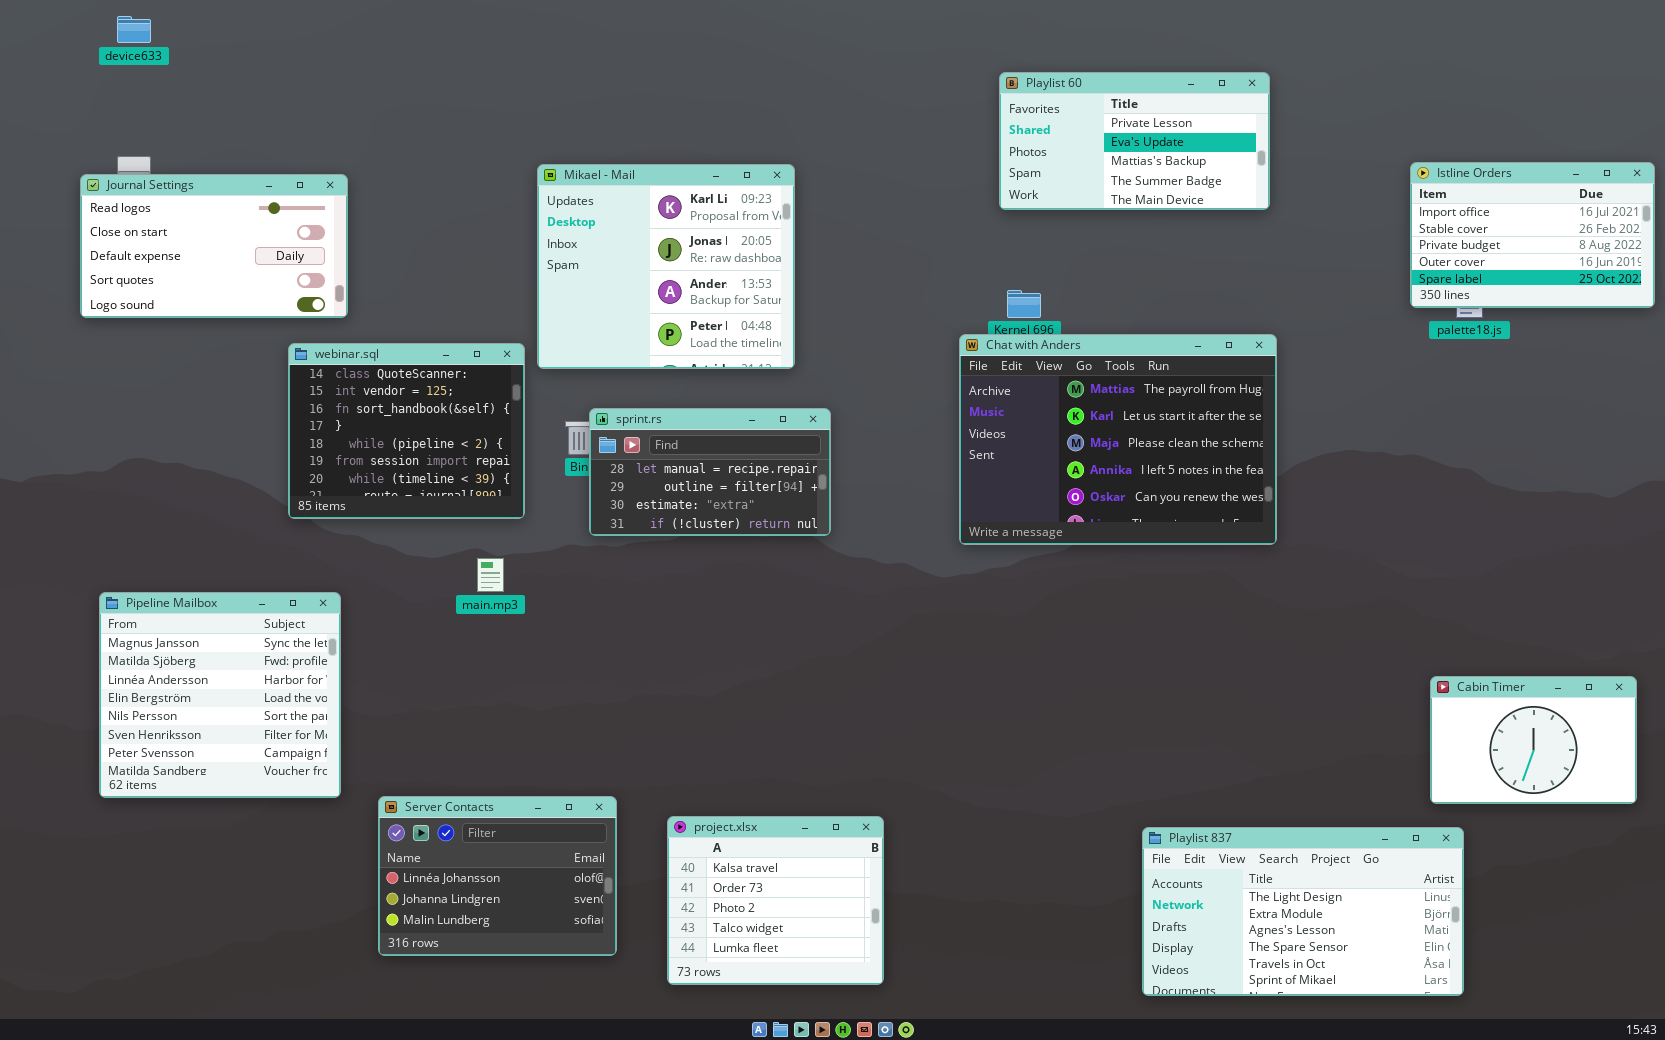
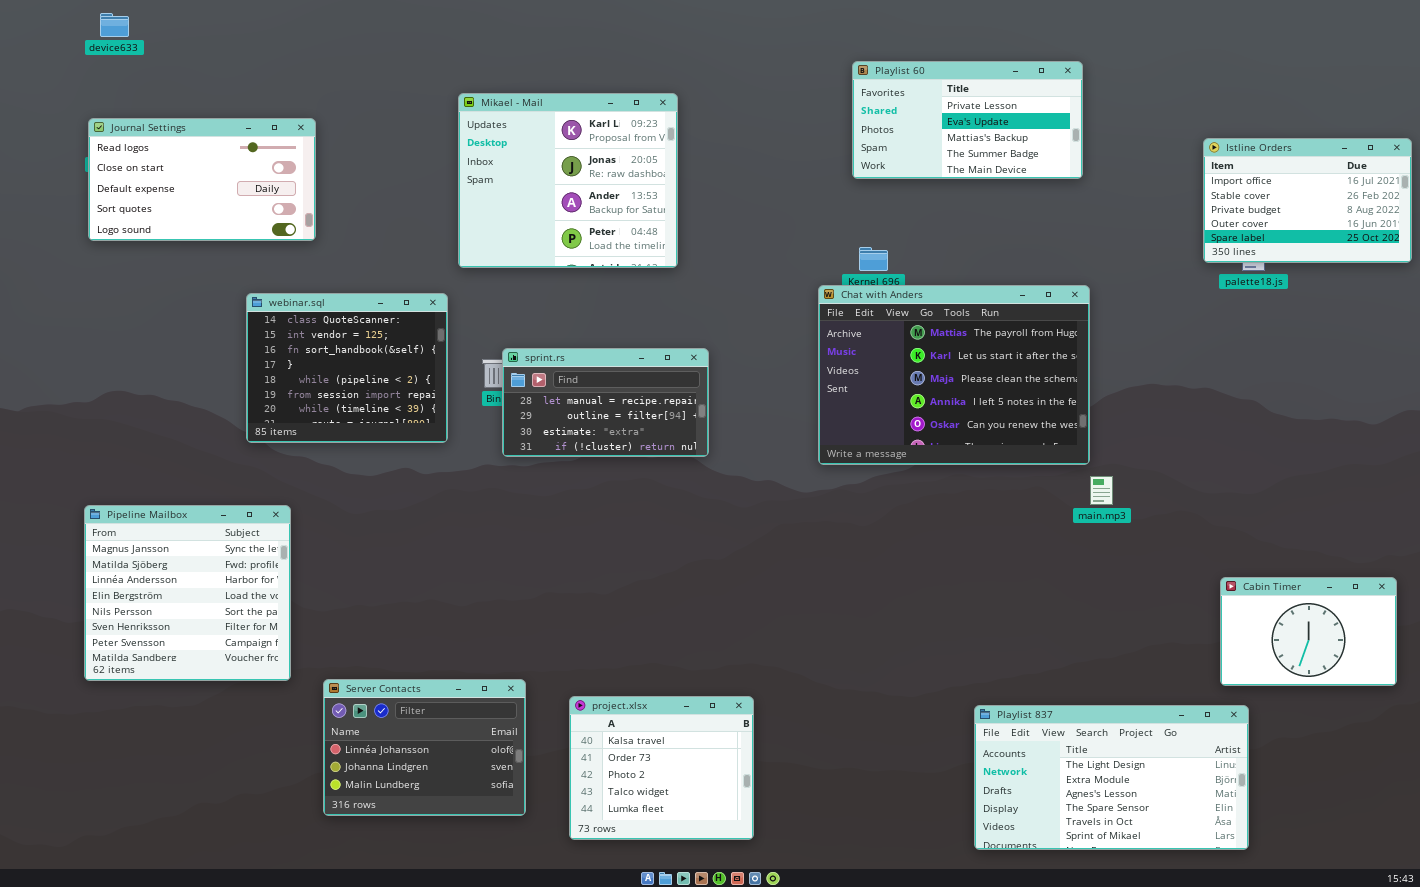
Mikael - Mail: [537,164,795,369] -> [458,93,678,268], moved
Journal Settings: [80,174,348,318] -> [88,118,316,241], moved
main.mp3: [477,558,504,592] -> [1090,476,1113,505], moved

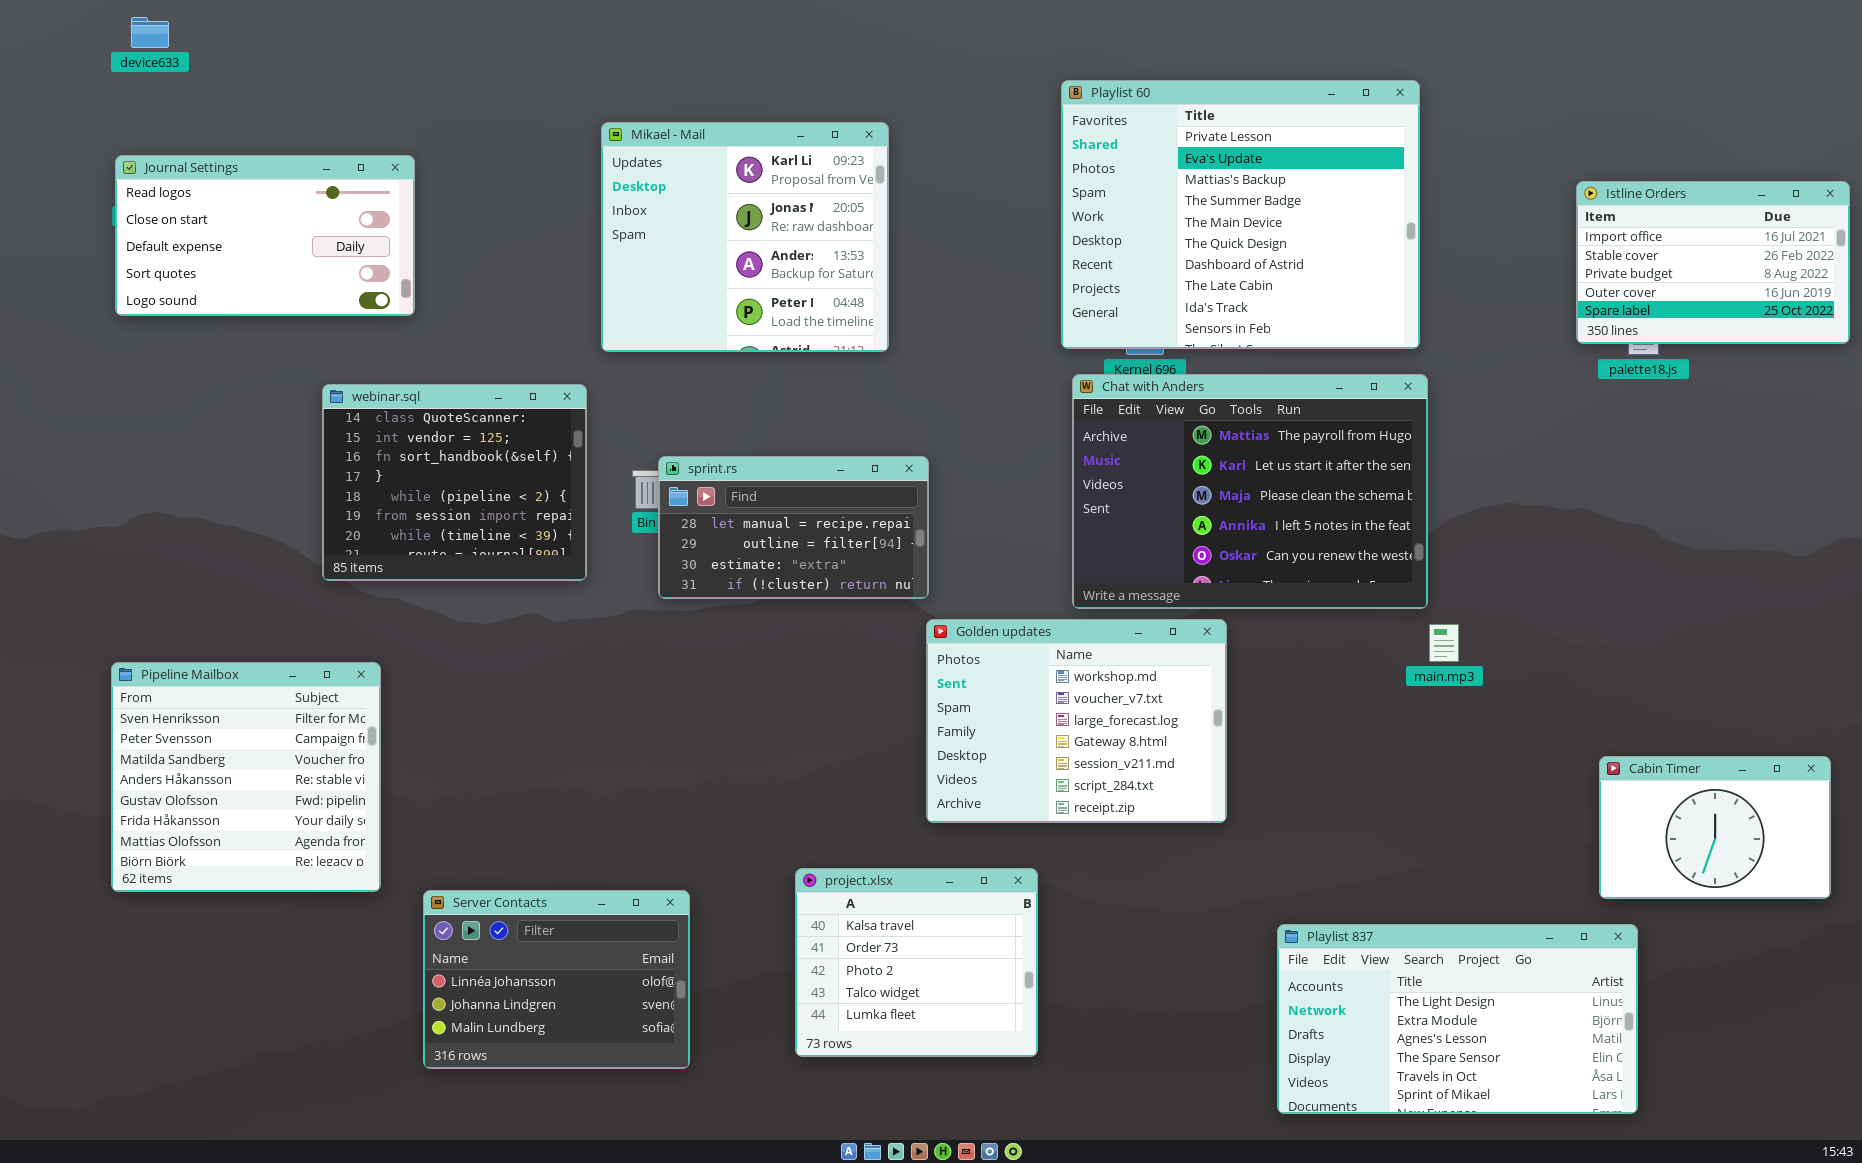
Playlist 60: [852,61,1083,179] -> [1061,80,1420,349], resized
Golden updates: none -> [926,619,1227,823], opened
Pipeline Mailbox: [84,505,291,681] -> [111,662,381,892], scrolled down 5 rows
project.xlsx: [569,696,754,840] -> [795,868,1038,1057], moved

